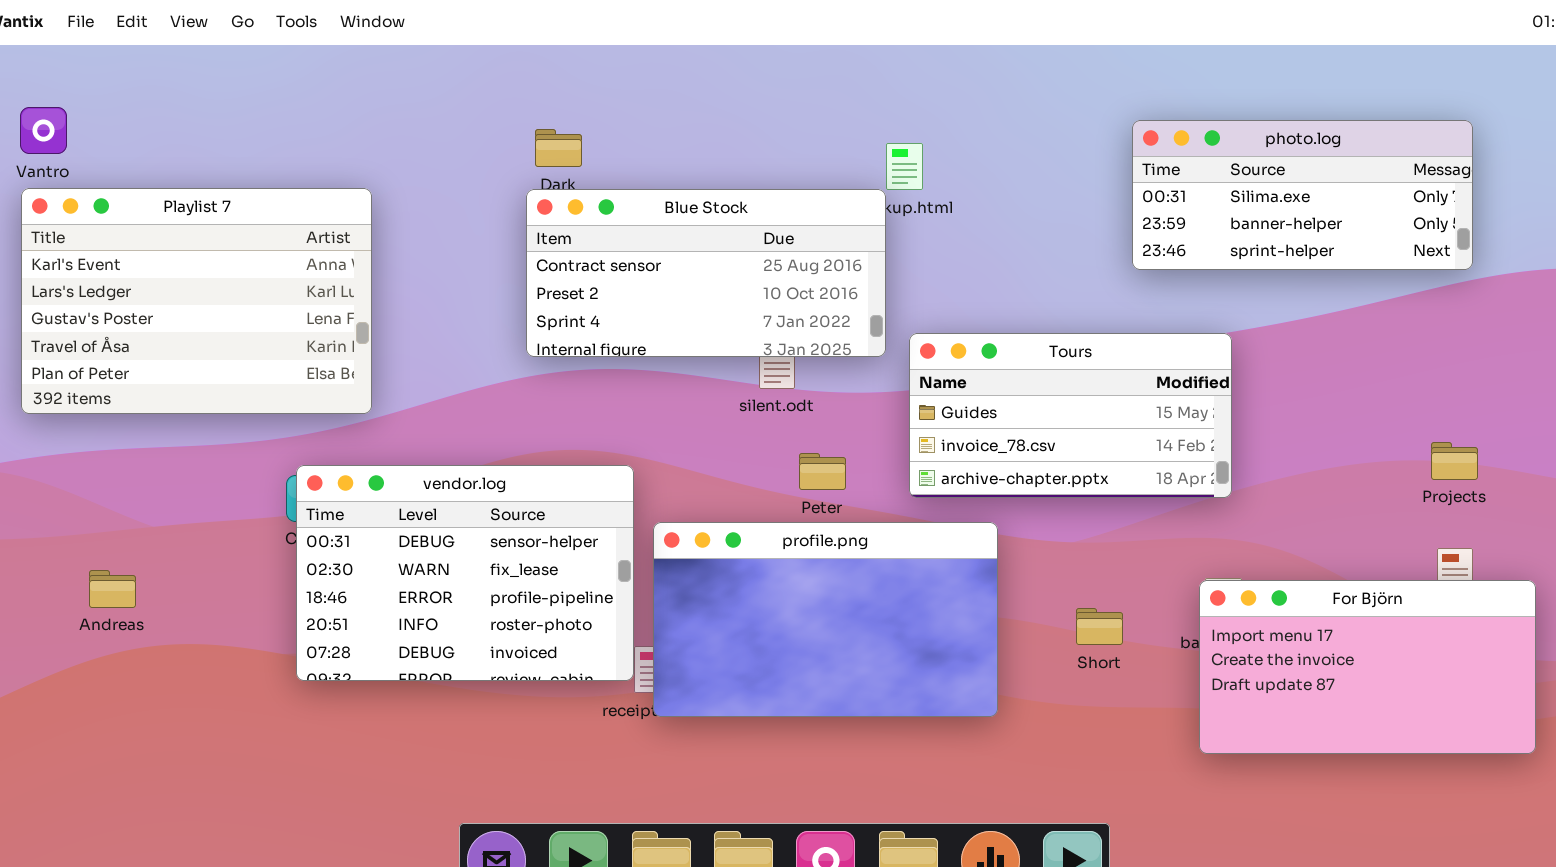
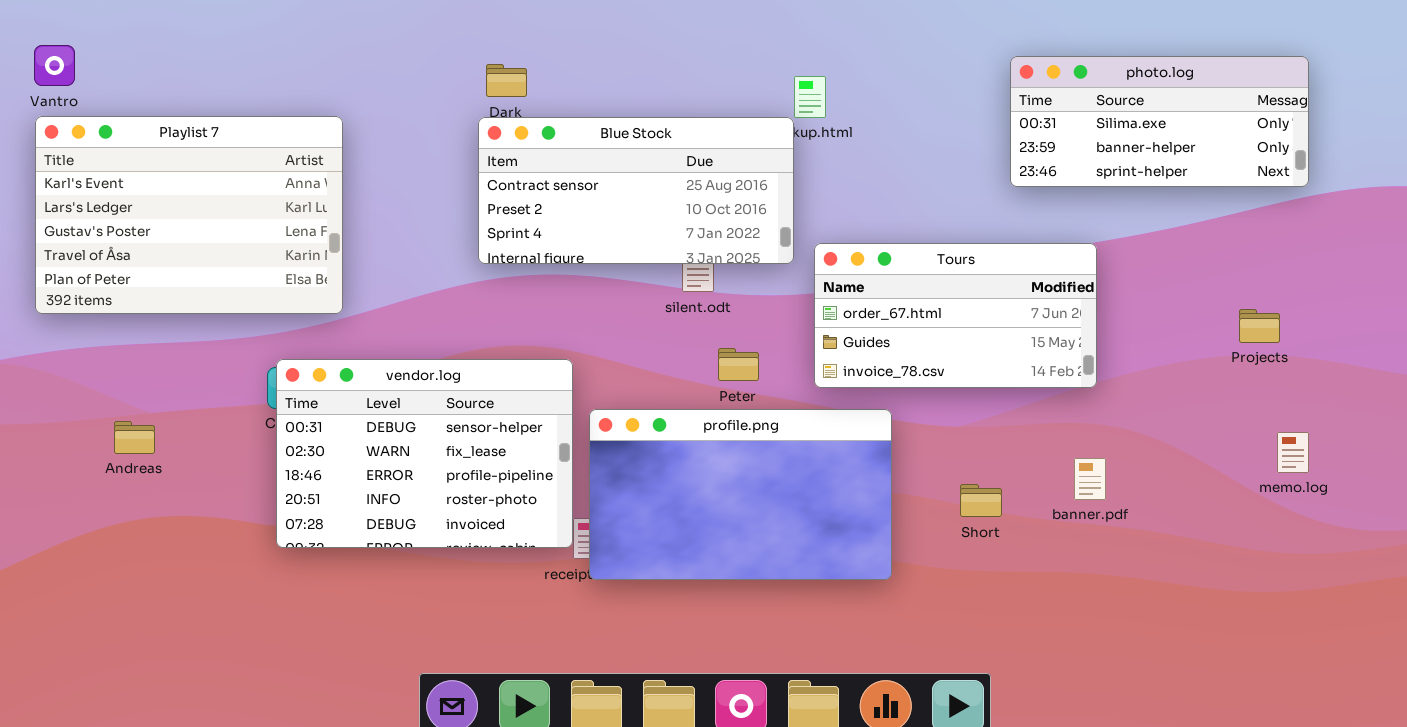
Tours: [909,333,1232,498] -> [814,243,1097,388], scrolled up 1 row
Projects: [1431,442,1478,480] -> [1239,309,1280,343], moved
Andreas: [89,570,136,608] -> [114,421,155,454], moved
For Björn: [1199,580,1536,754] -> none, closed

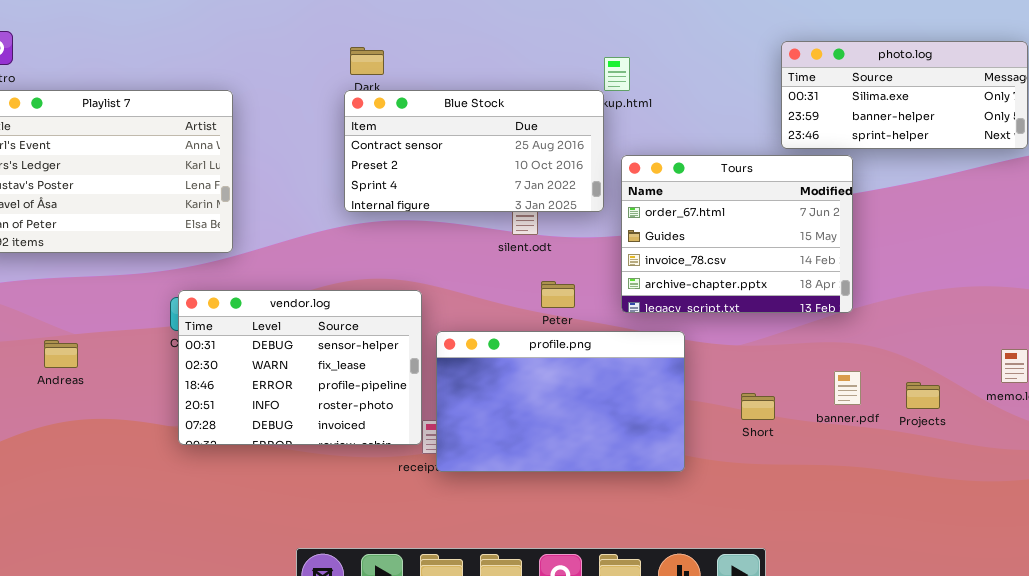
Tours: [814,243,1097,388] -> [621,155,853,313], resized
Projects: [1239,309,1280,343] -> [906,382,940,409], moved

